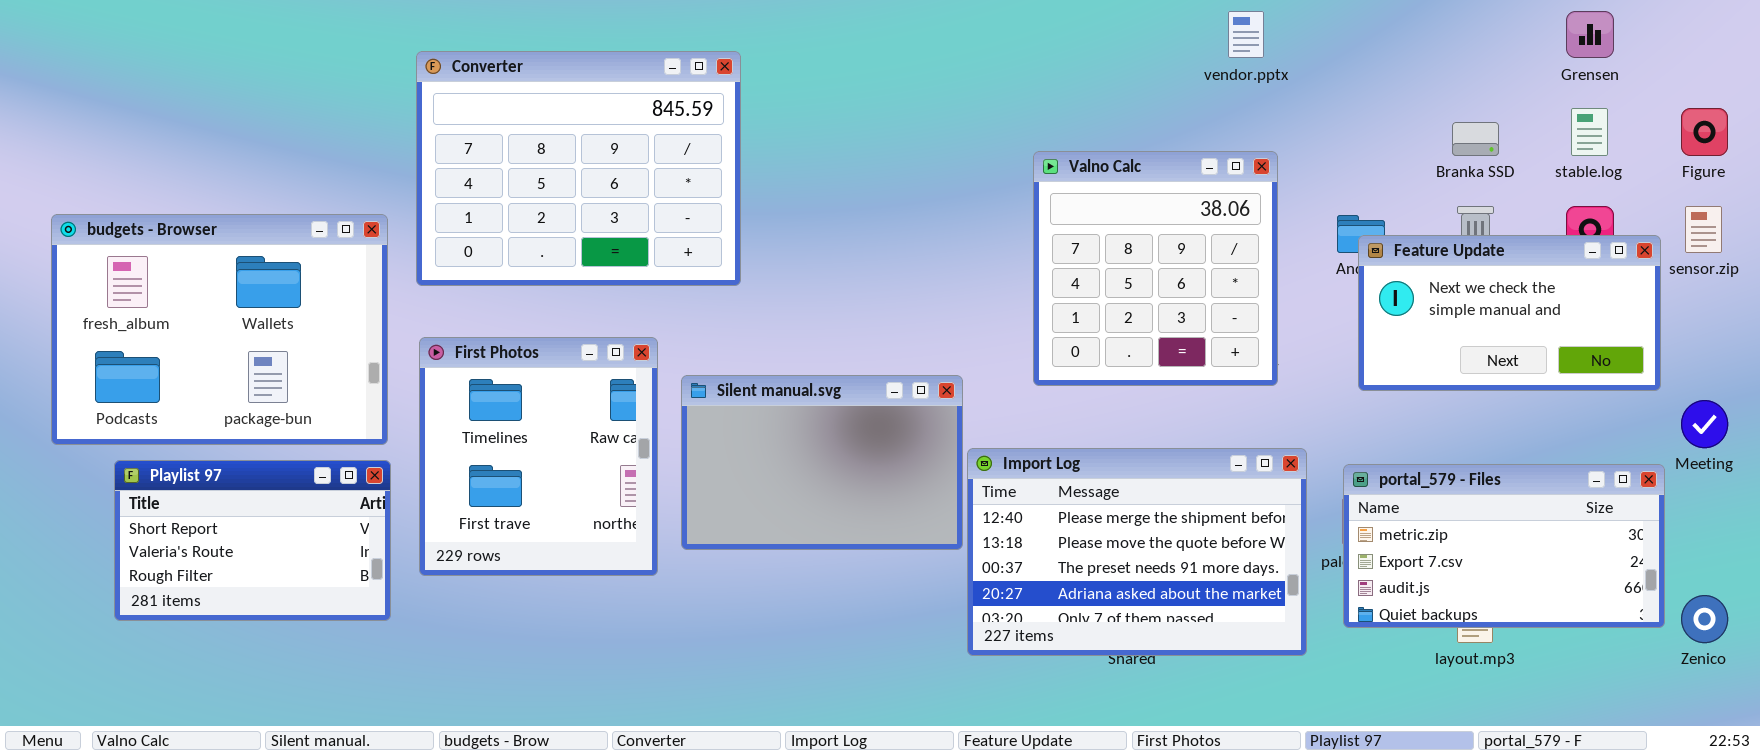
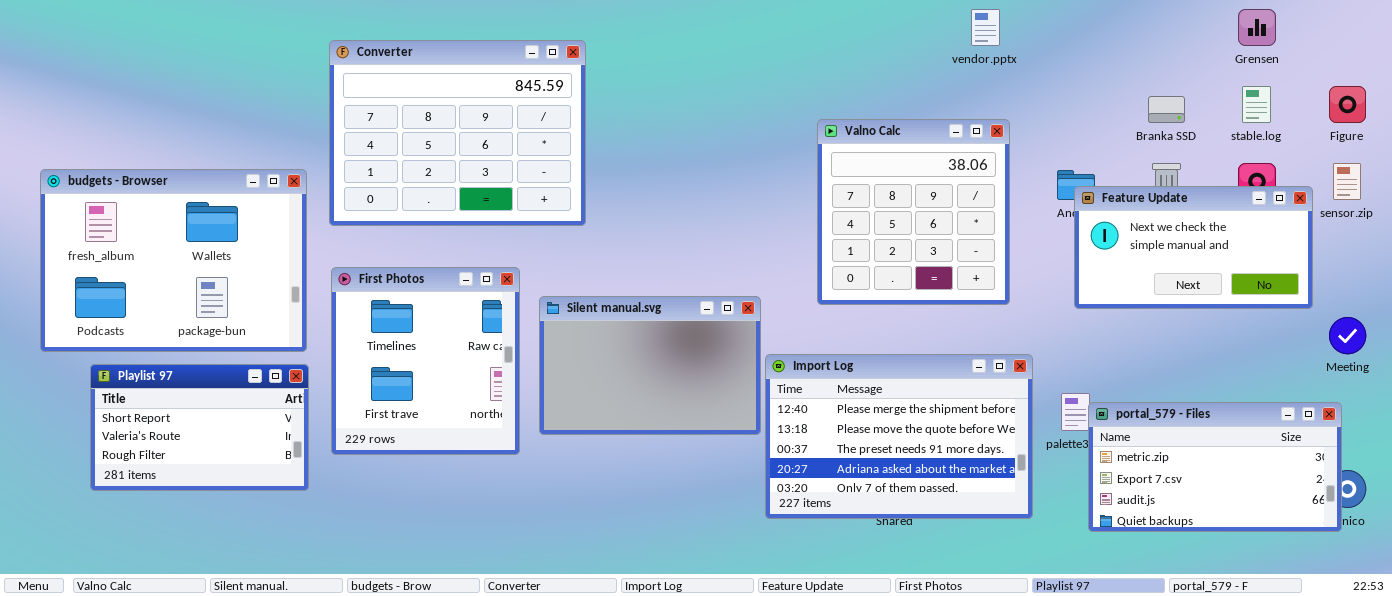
portal_579 - Files: [1343,464,1665,628] -> [1088,402,1342,532], moved

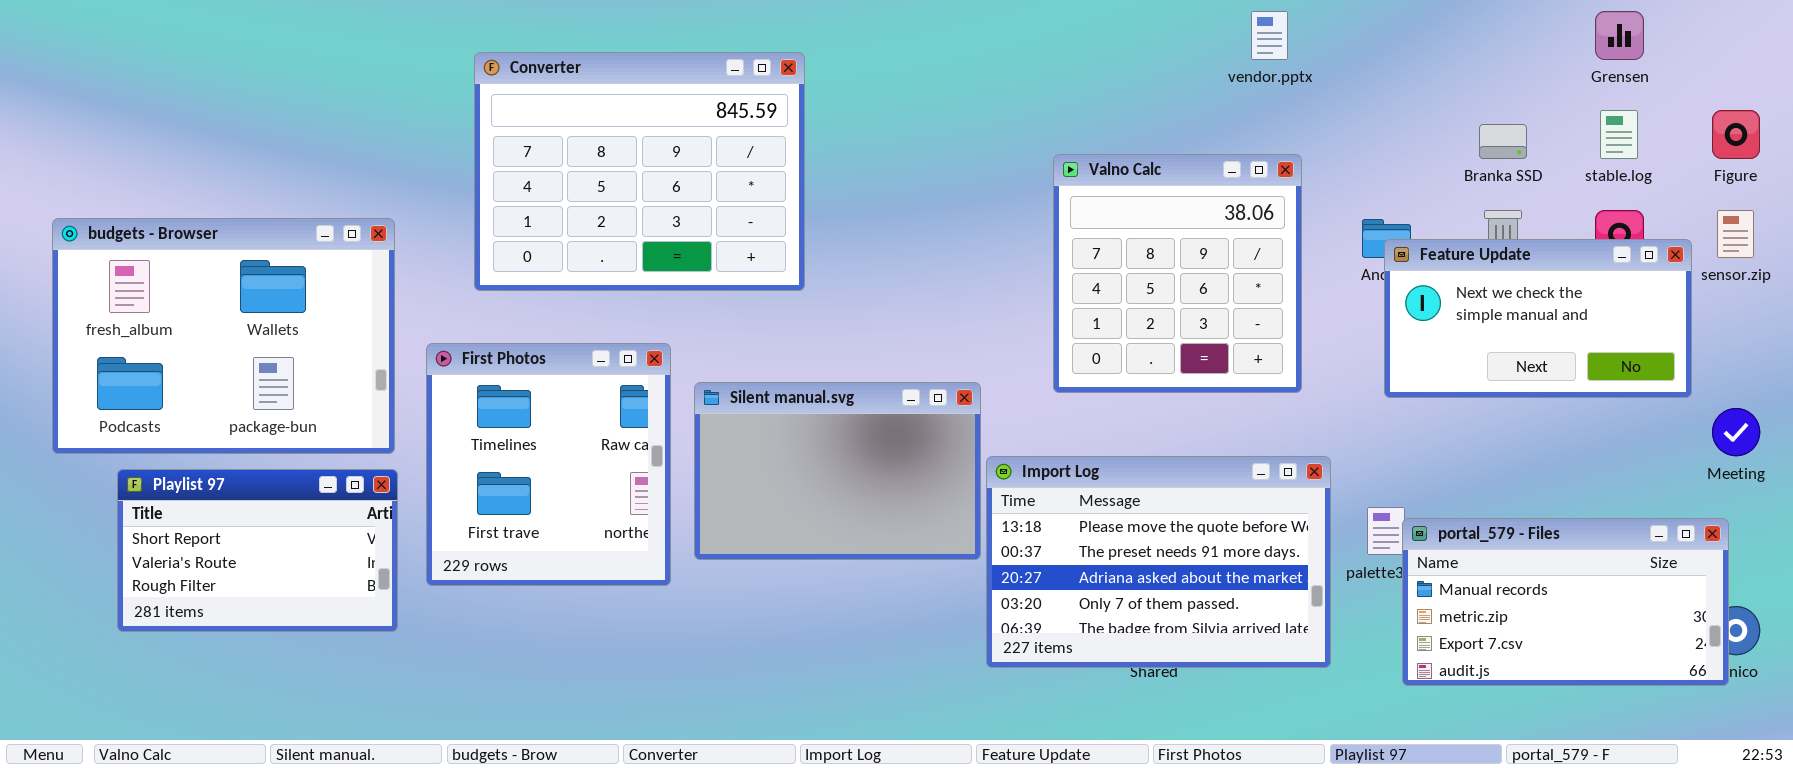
Converter: [329,40,586,226] -> [474,52,805,291], moved
Import Log: [765,354,1033,519] -> [986,456,1331,668], scrolled down 1 row
portal_579 - Files: [1088,402,1342,532] -> [1402,518,1729,686], scrolled up 1 row

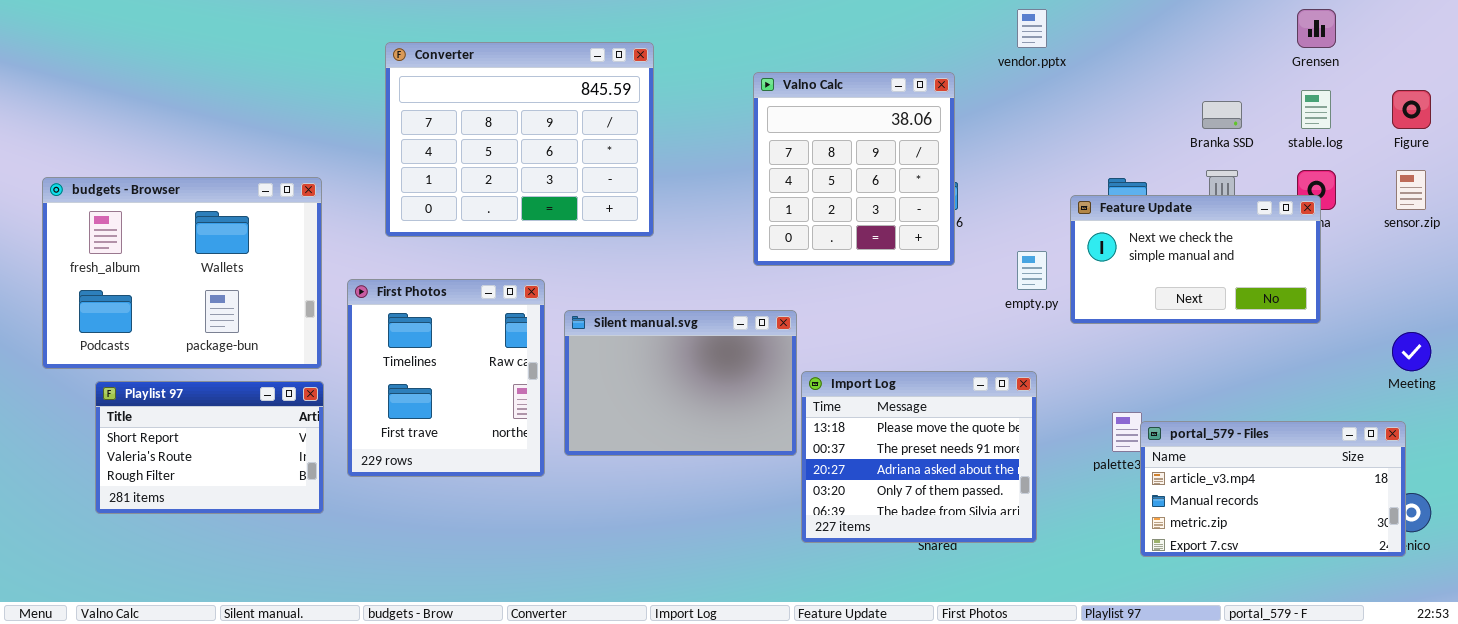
Valno Calc: [1053,154,1302,393] -> [753,72,955,266], moved
Feature Update: [1384,239,1692,398] -> [1070,195,1321,324], moved
Import Log: [986,456,1331,668] -> [801,371,1037,543], resized
portal_579 - Files: [1402,518,1729,686] -> [1140,421,1406,557], scrolled up 1 row

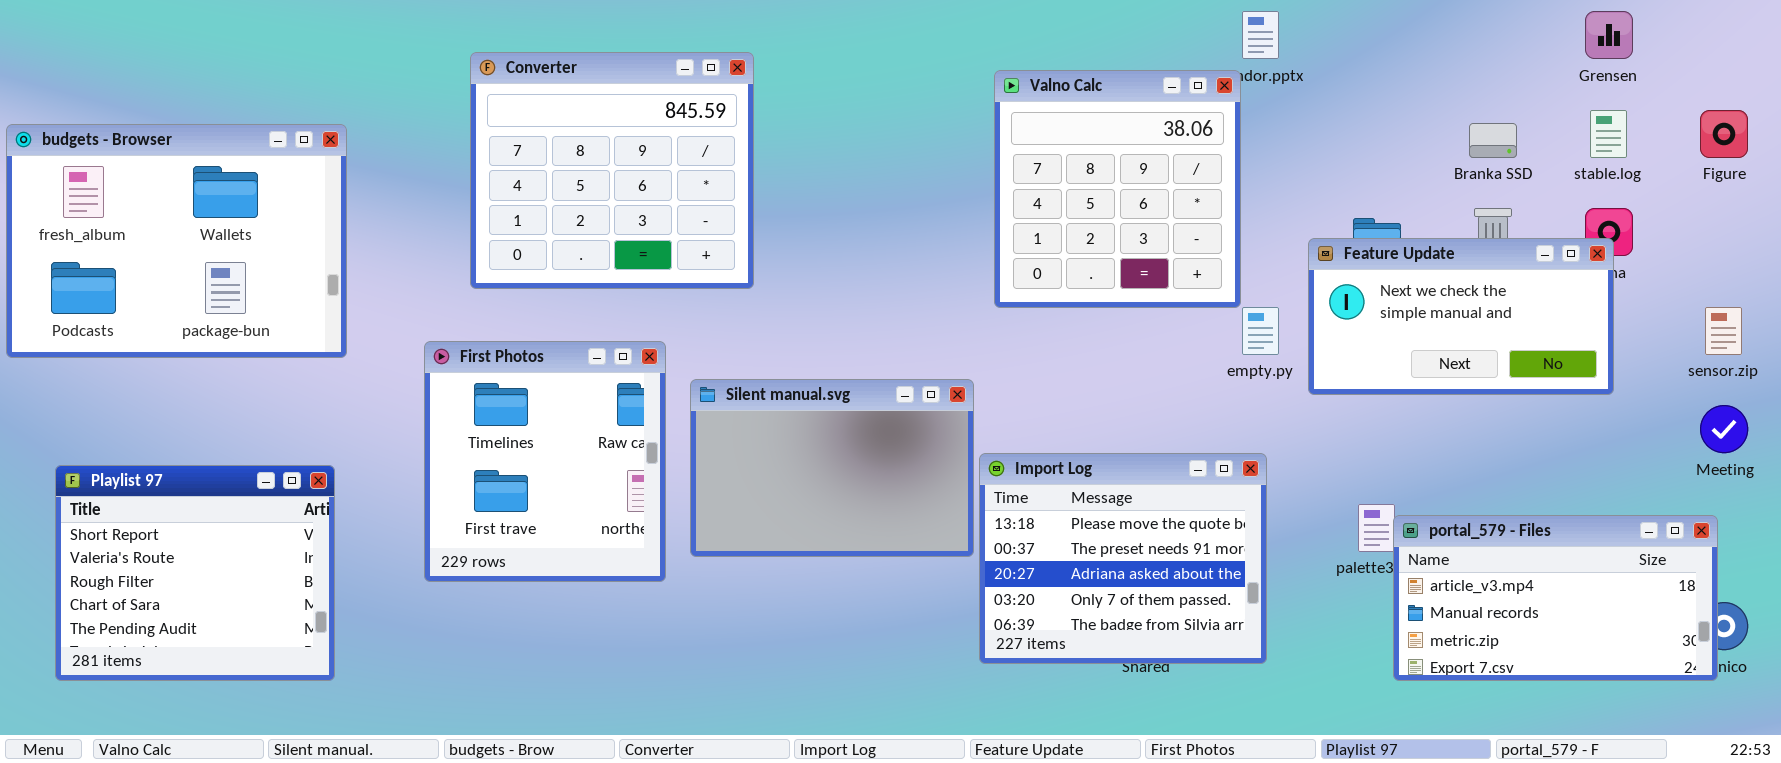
Converter: [385,42,654,237] -> [470,52,754,289], resized
Valno Calc: [753,72,955,266] -> [994,70,1241,308], moved
sensor.zip: [1396,170,1426,210] -> [1705,307,1742,355], moved
budgets - Browser: [42,177,322,369] -> [6,124,347,358], moved
Playlist 97: [95,381,324,514] -> [55,465,335,681], moved, resized

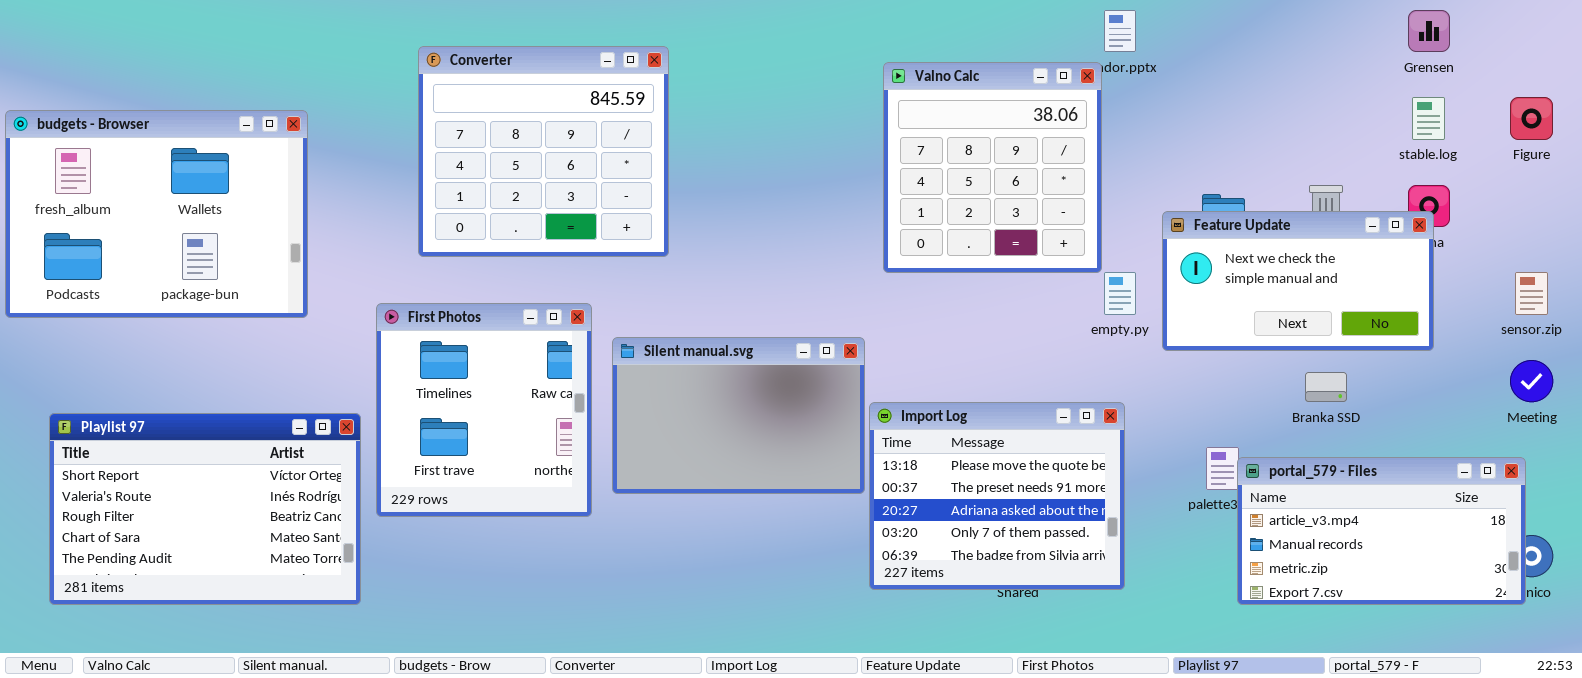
Branka SSD: [1469,123,1517,158] -> [1305,372,1347,402], moved
Playlist 97: [55,465,335,681] -> [49,413,361,605], resized

